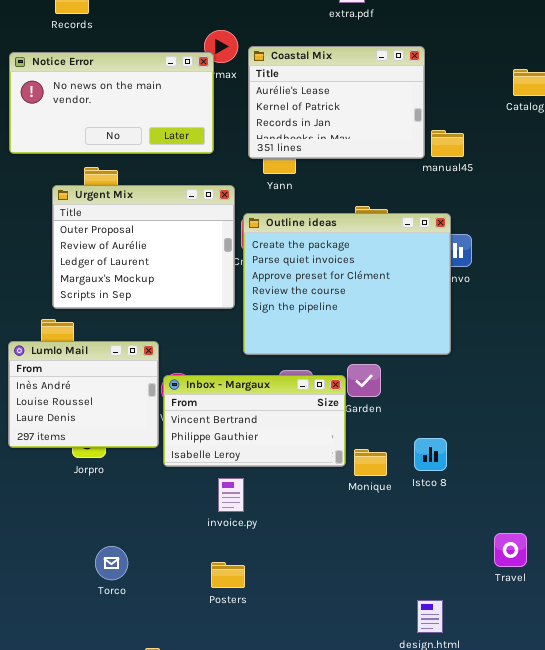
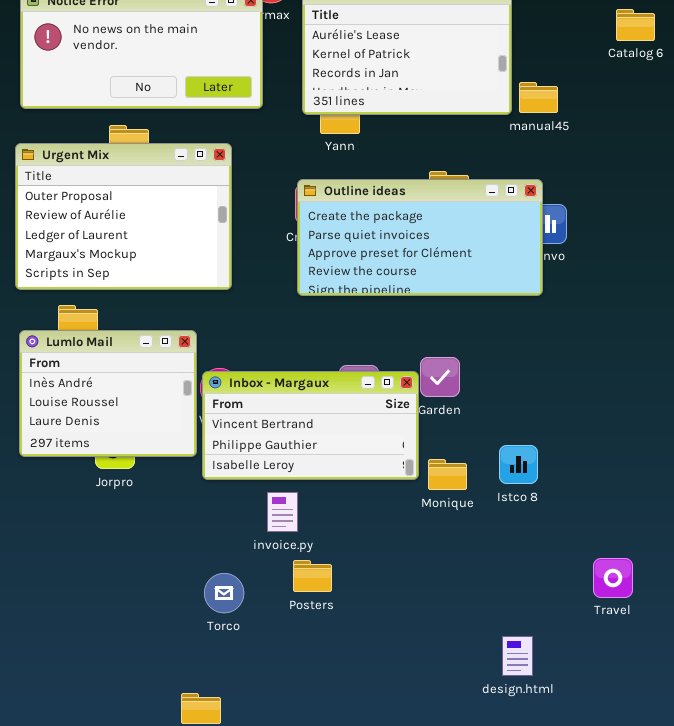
Urgent Mix: [52,185,235,309] -> [15,143,232,290], moved
Outline ideas: [243,213,451,355] -> [297,179,543,296], resized
Torco: [95,546,128,580] -> [204,573,244,613], moved
Posters: [211,562,245,588] -> [293,560,332,592], moved

